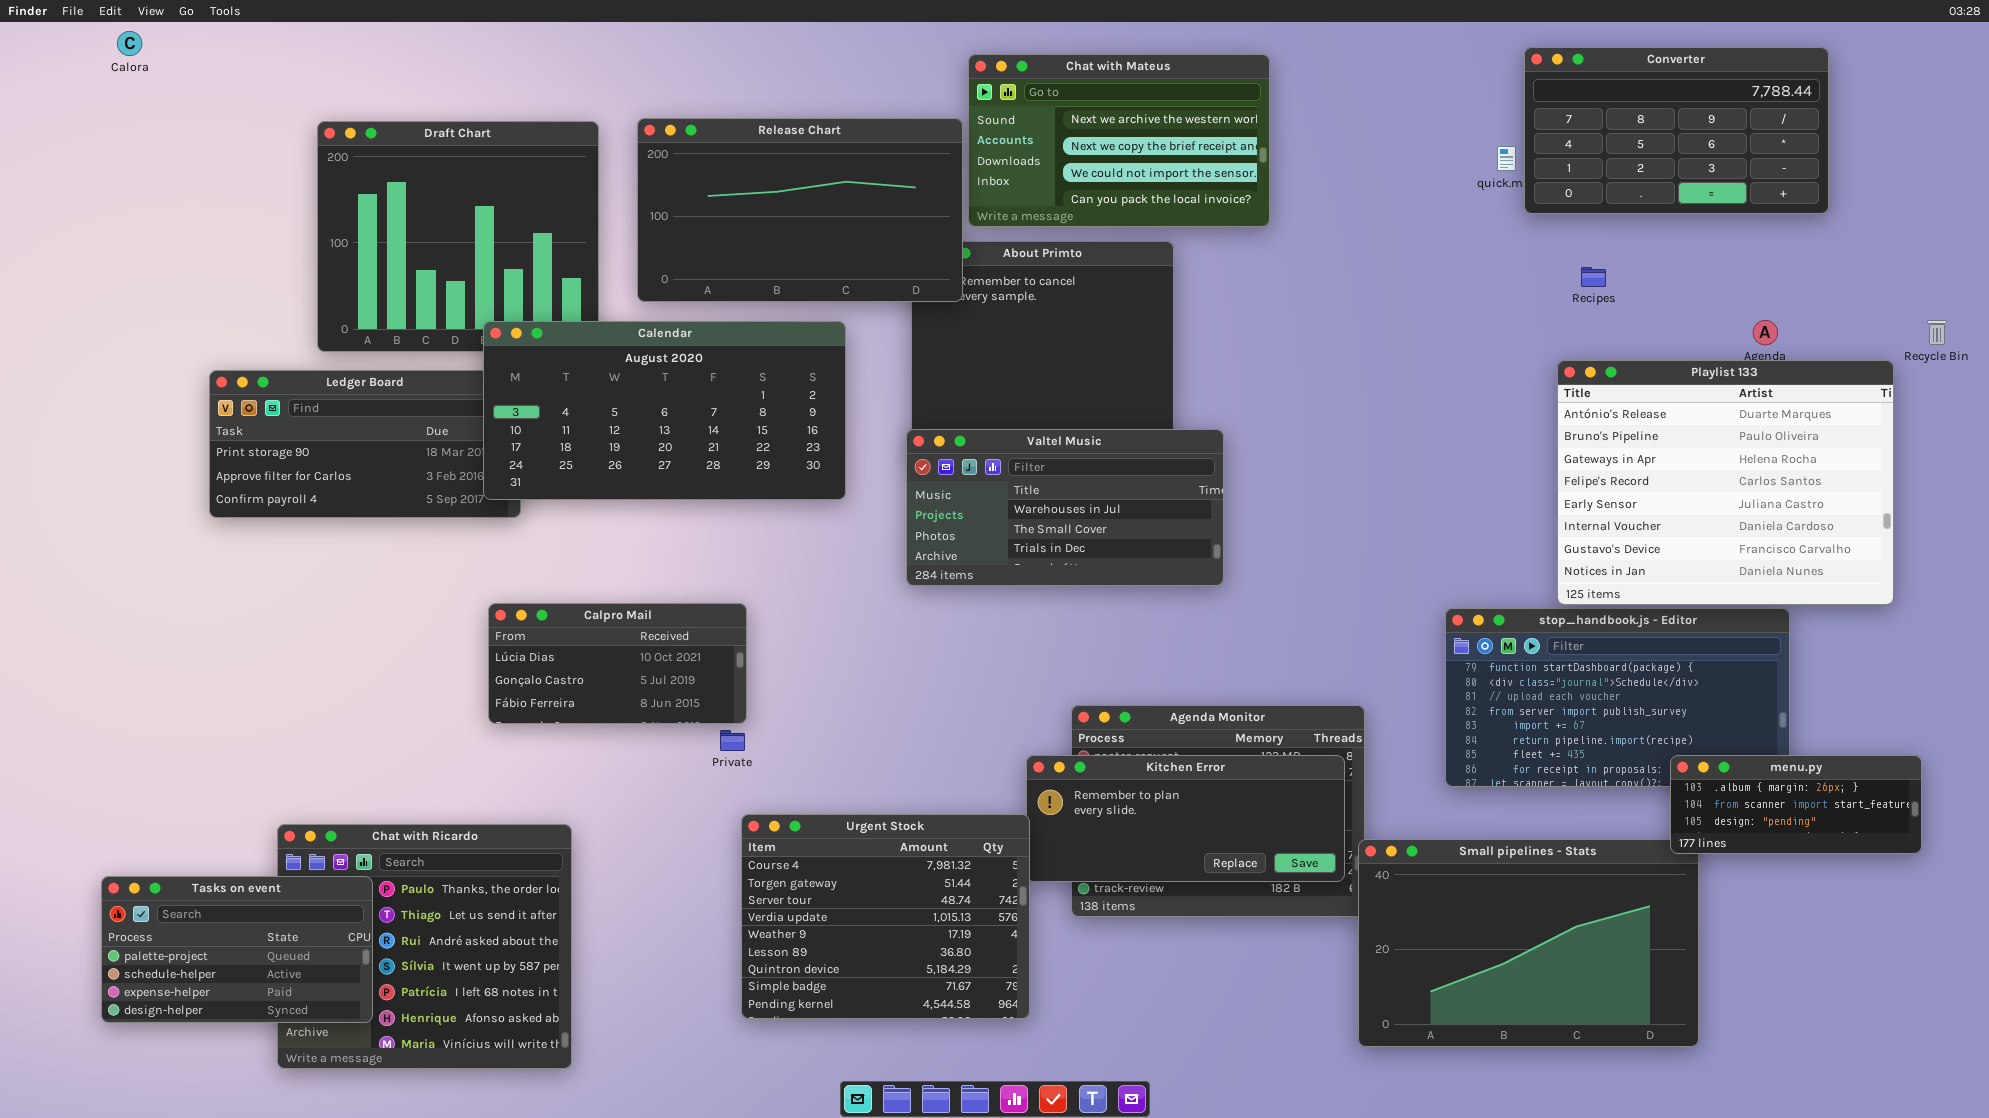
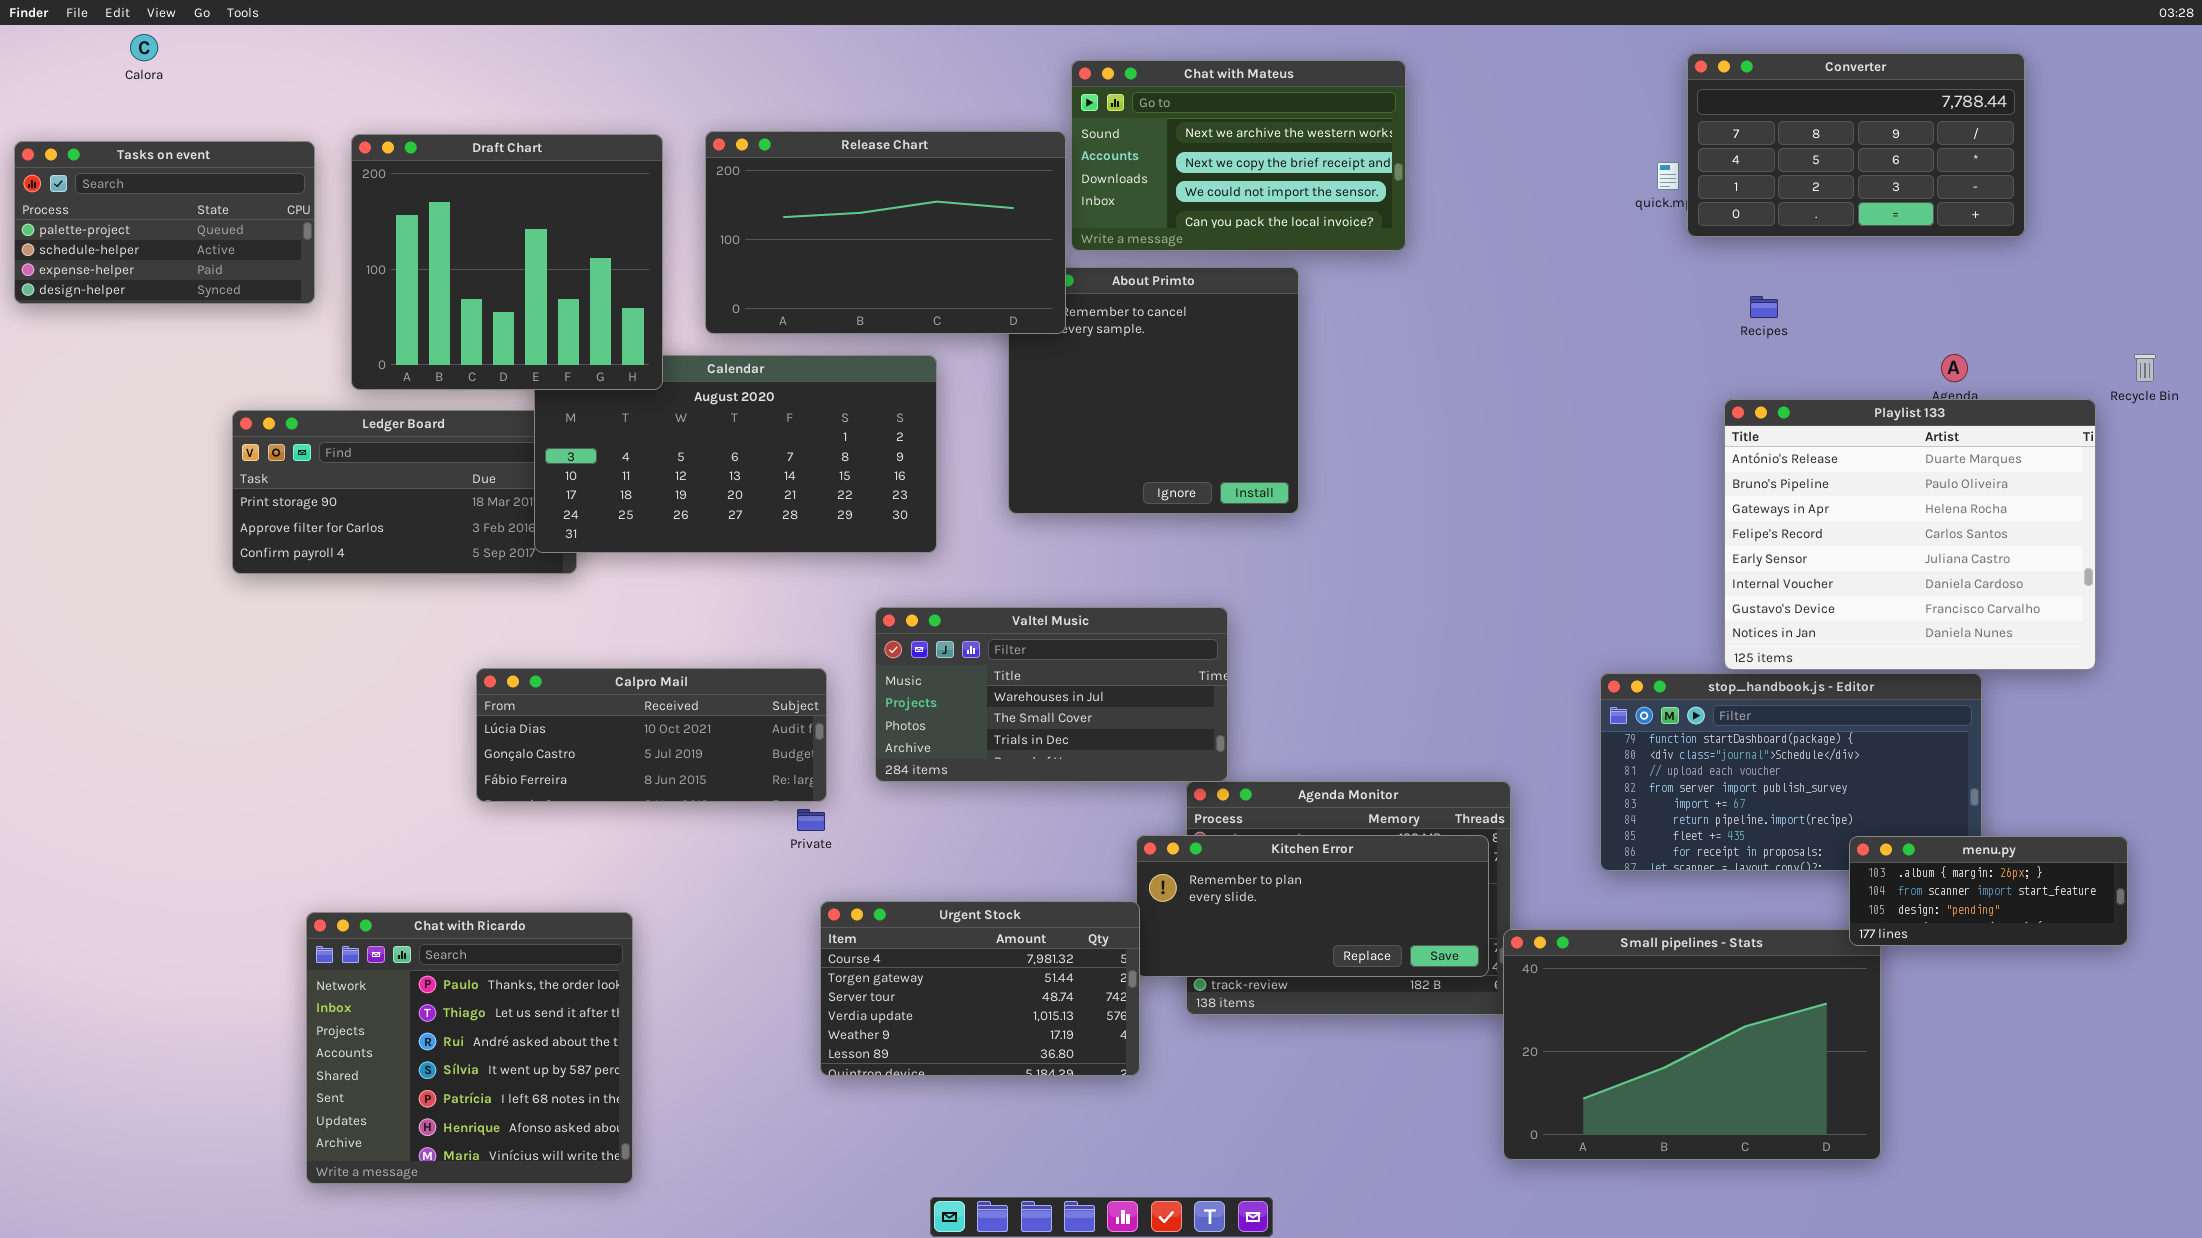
Draft Chart: [317,121,599,352] -> [351,134,663,390], raised
Valtel Music: [906,429,1224,586] -> [875,607,1228,782], moved
Calpro Mail: [488,603,747,724] -> [476,668,827,802], resized
Urgent Stock: [741,814,1030,1019] -> [820,901,1140,1076], resized
Tasks on event: [101,876,373,1023] -> [14,141,315,304], moved

